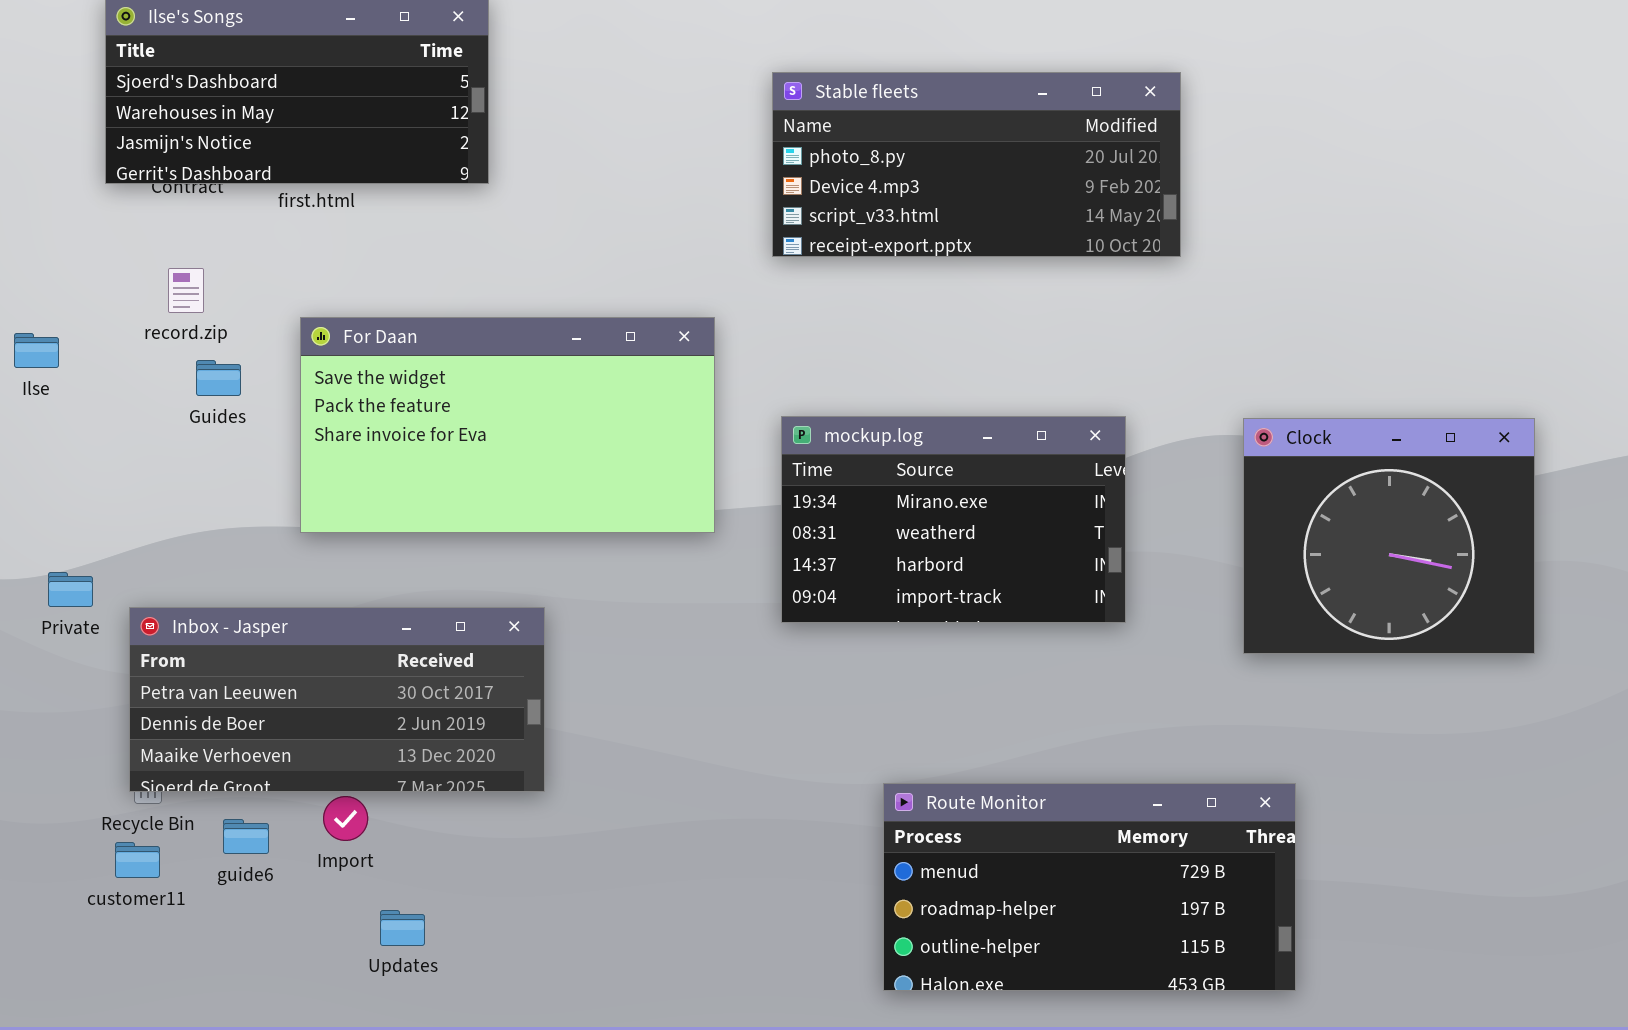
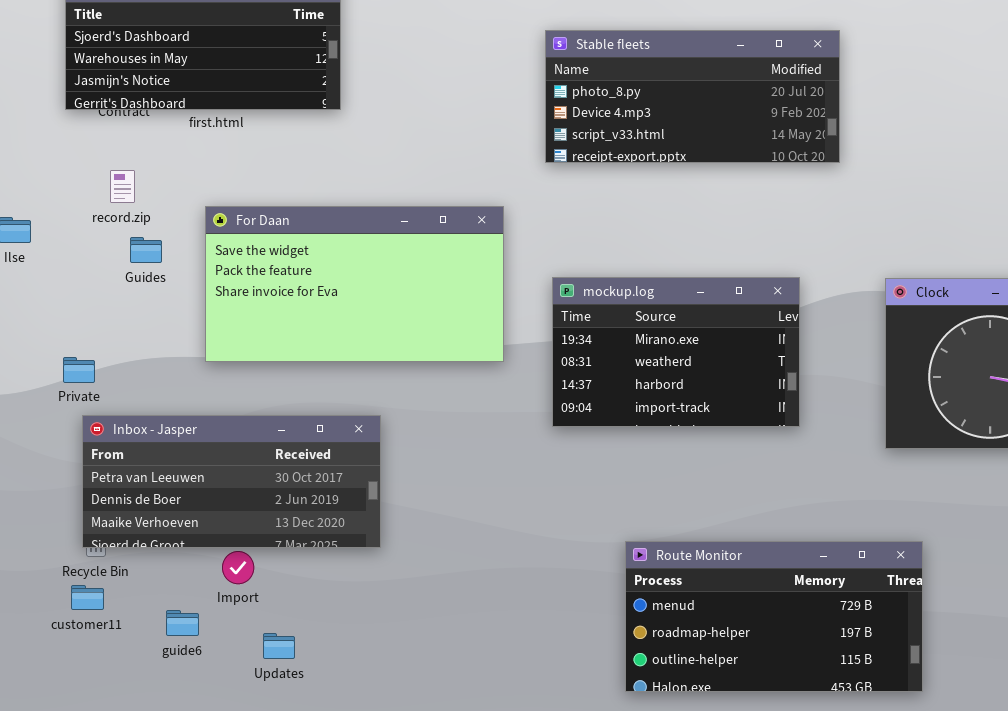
Private: [48,572,93,607] -> [63,357,95,383], moved
guide6: [223,819,269,854] -> [166,610,199,636], moved

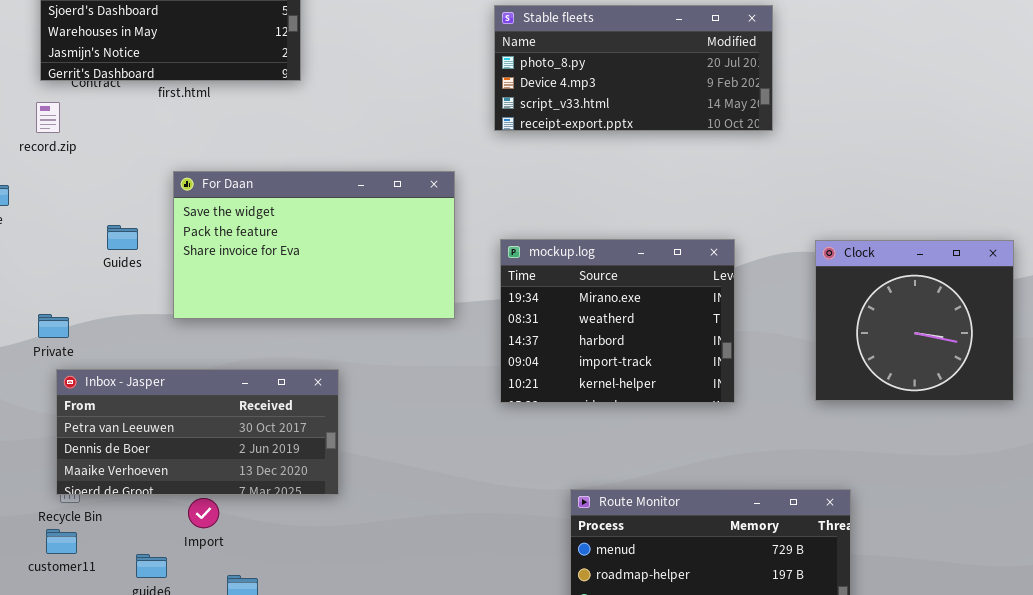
record.zip: [110,170,135,203] -> [36,102,60,133], moved
Guides: [130,237,162,263] -> [107,225,138,250], moved
mockup.log: [552,277,800,427] -> [500,239,735,403], resized

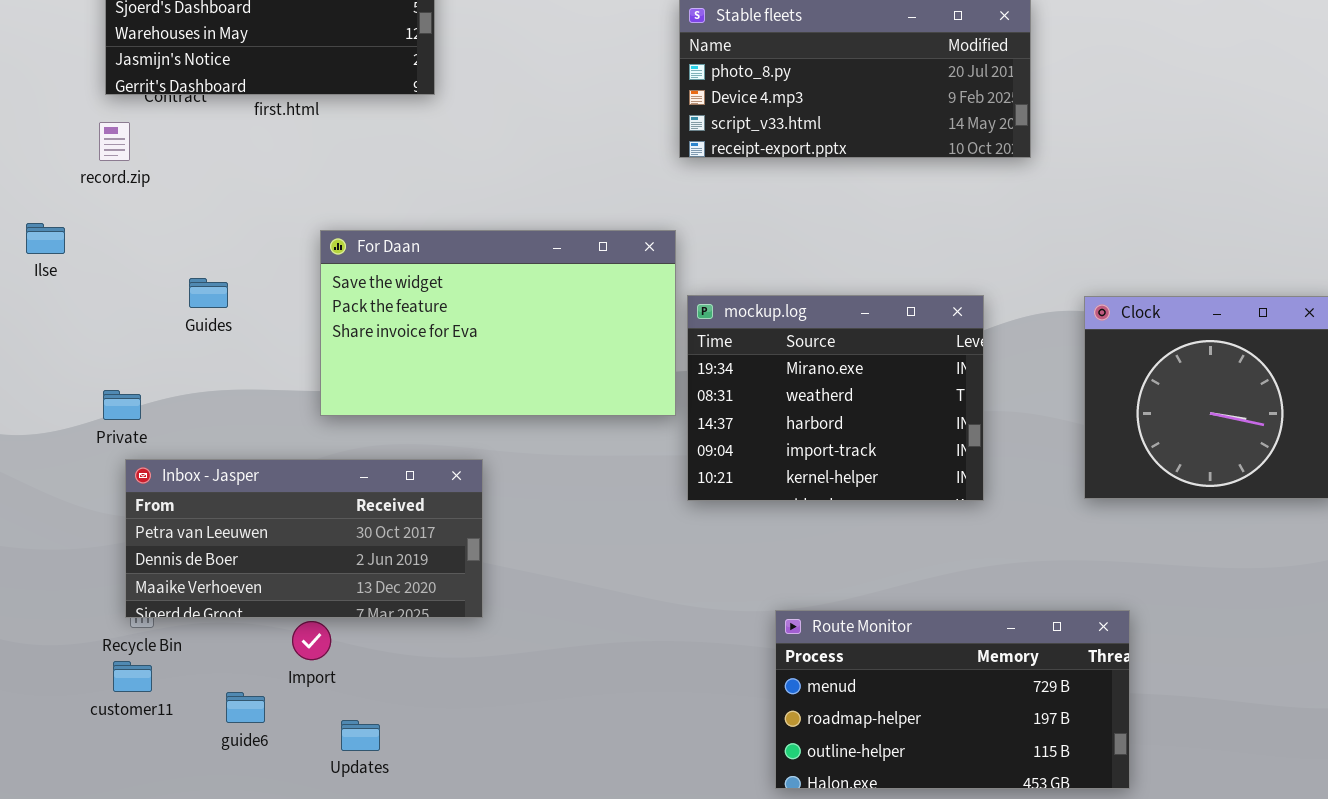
For Daan: [173,171,455,319] -> [320,230,676,416], moved

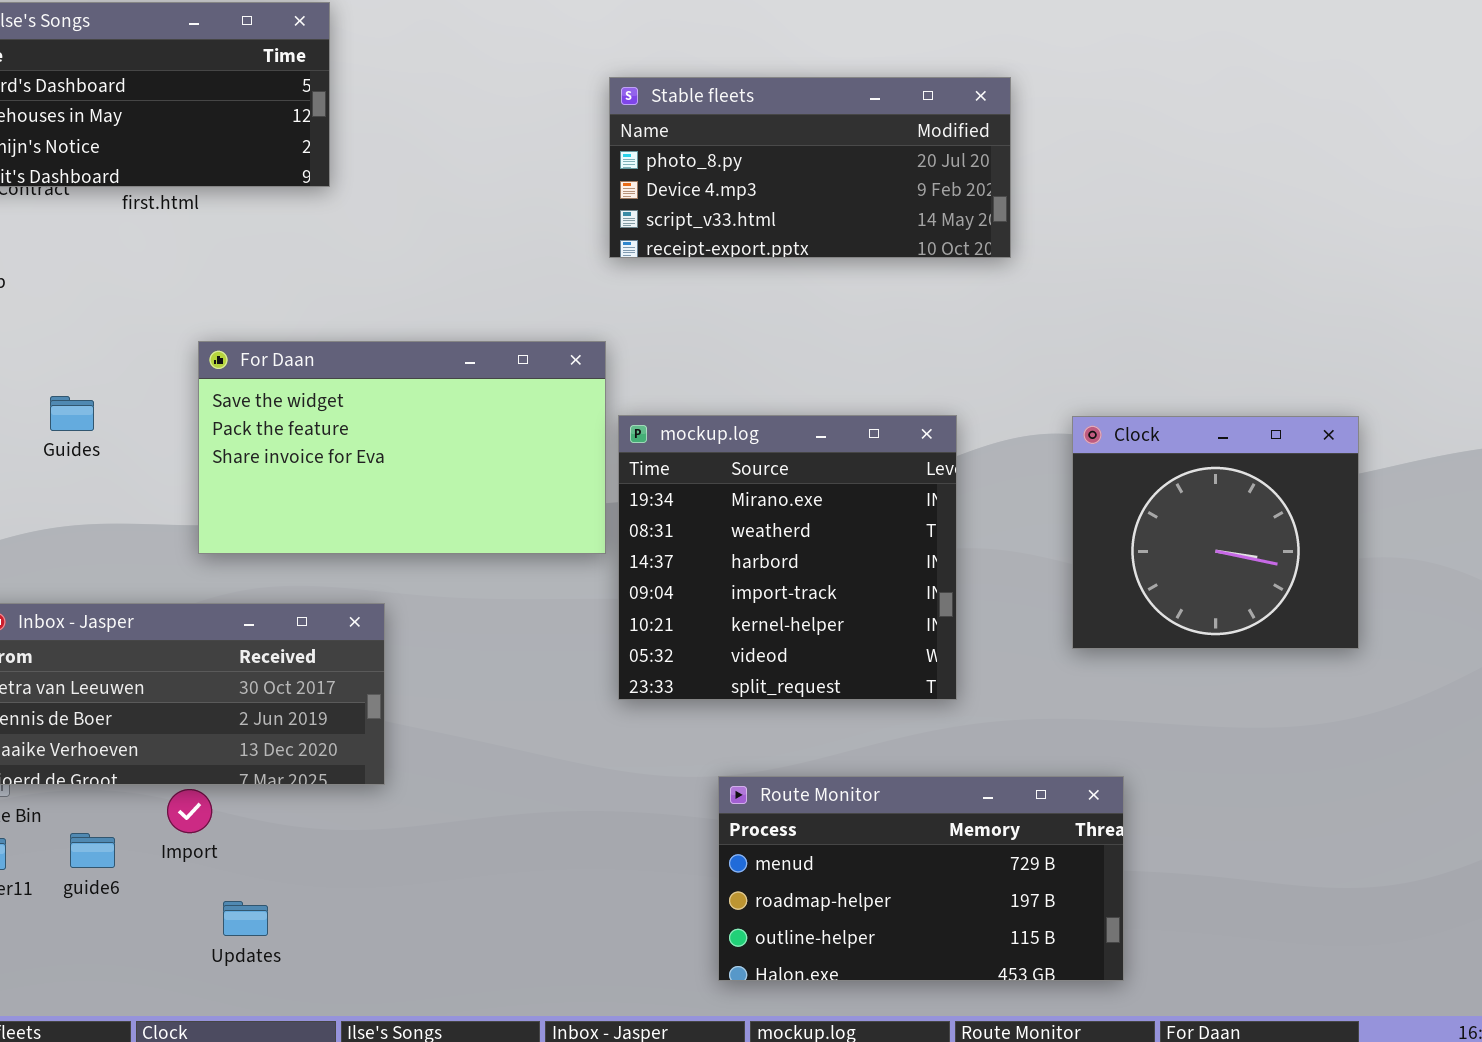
mockup.log: [687,295,984,501] -> [618,415,957,700], resized
guide6: [226,692,265,723] -> [70,833,115,868], moved

